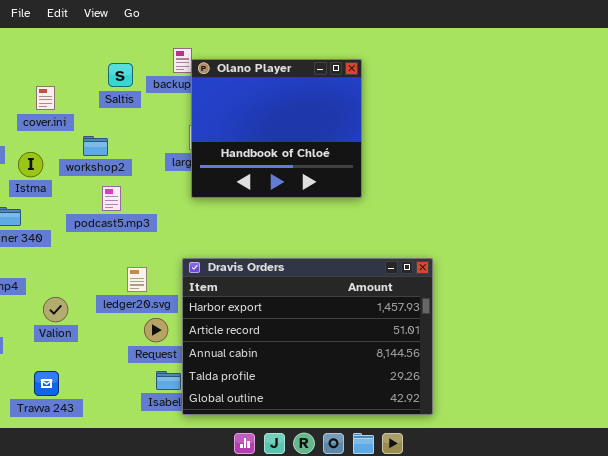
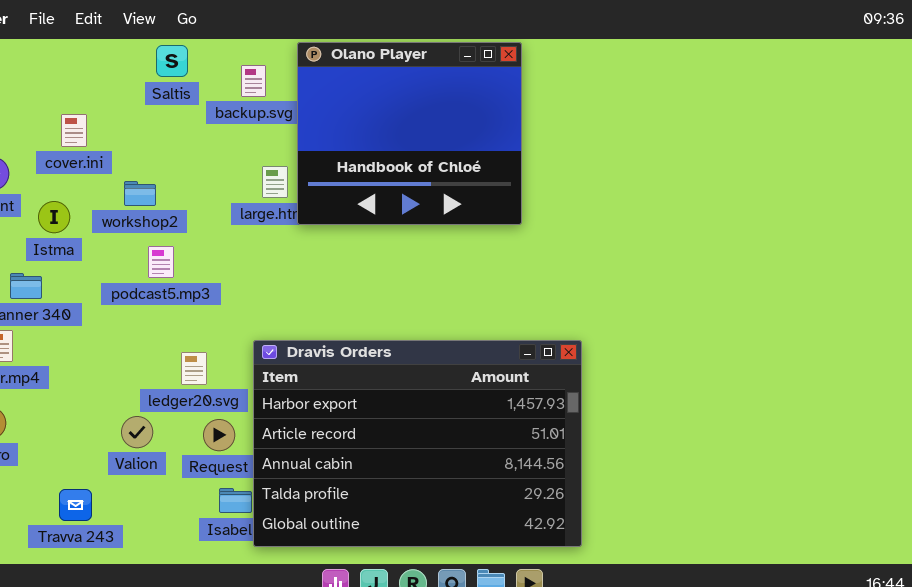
Olano Player: [191,59,362,198] -> [297,42,522,225], moved
Saltis: [108,63,133,87] -> [156,45,188,77], moved
Valion: [43,297,68,322] -> [121,416,153,448], moved

